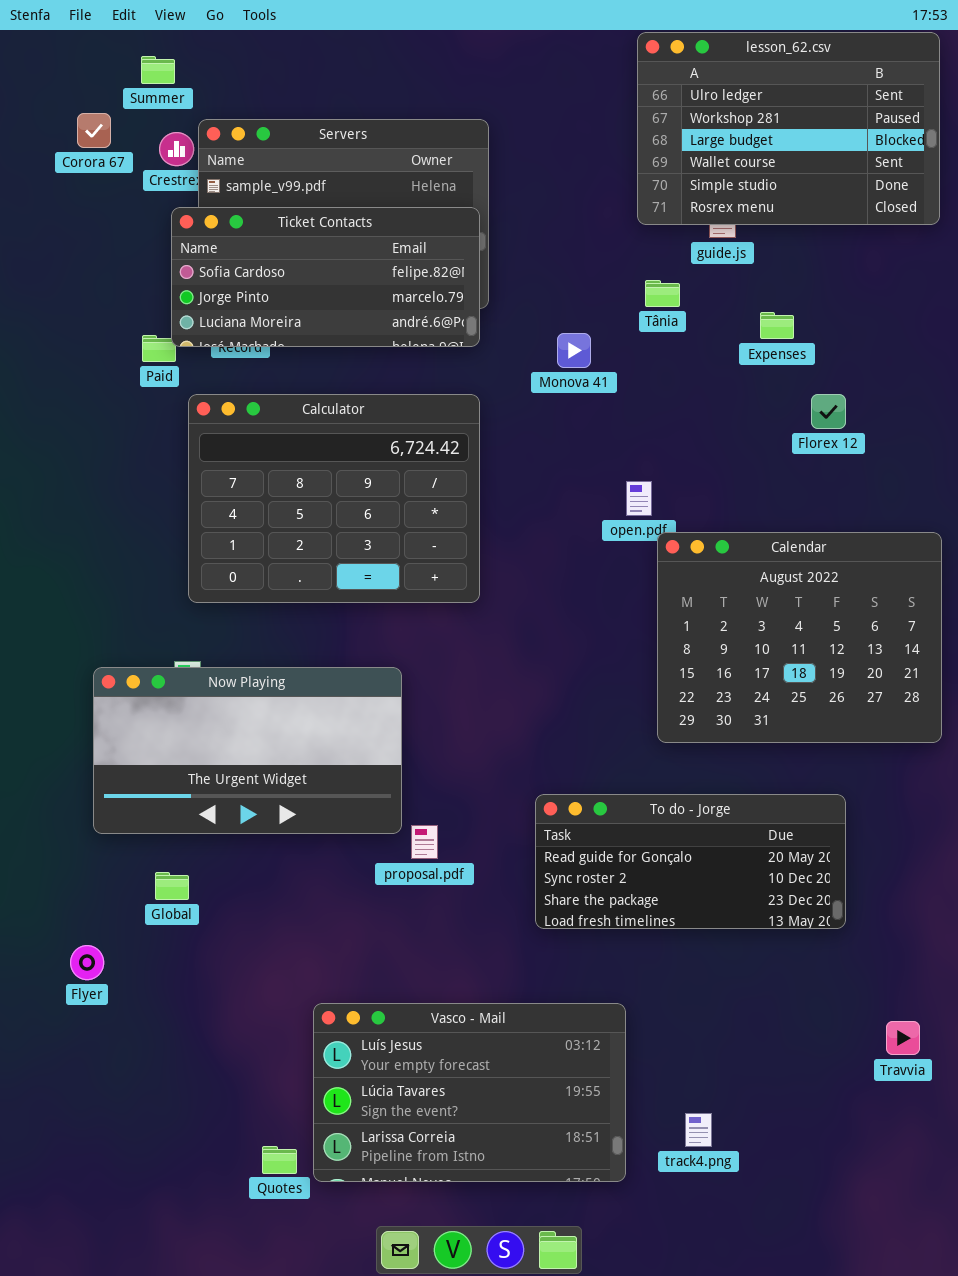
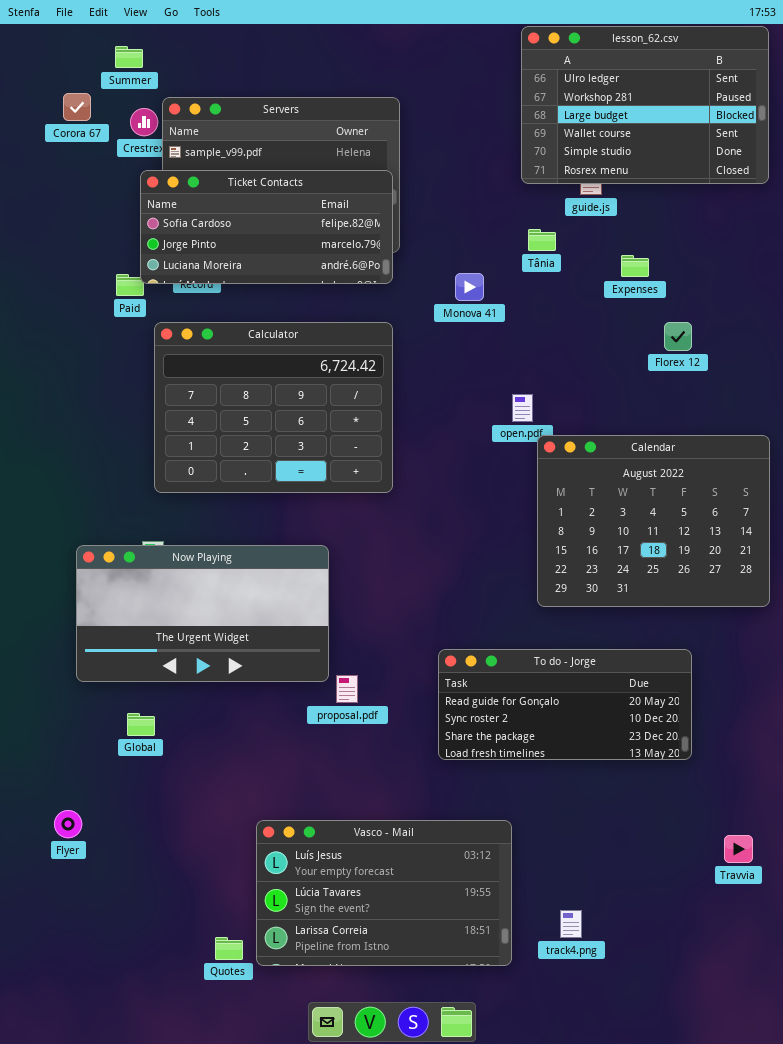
Flyer: [70,945,104,980] -> [54,810,82,838], moved

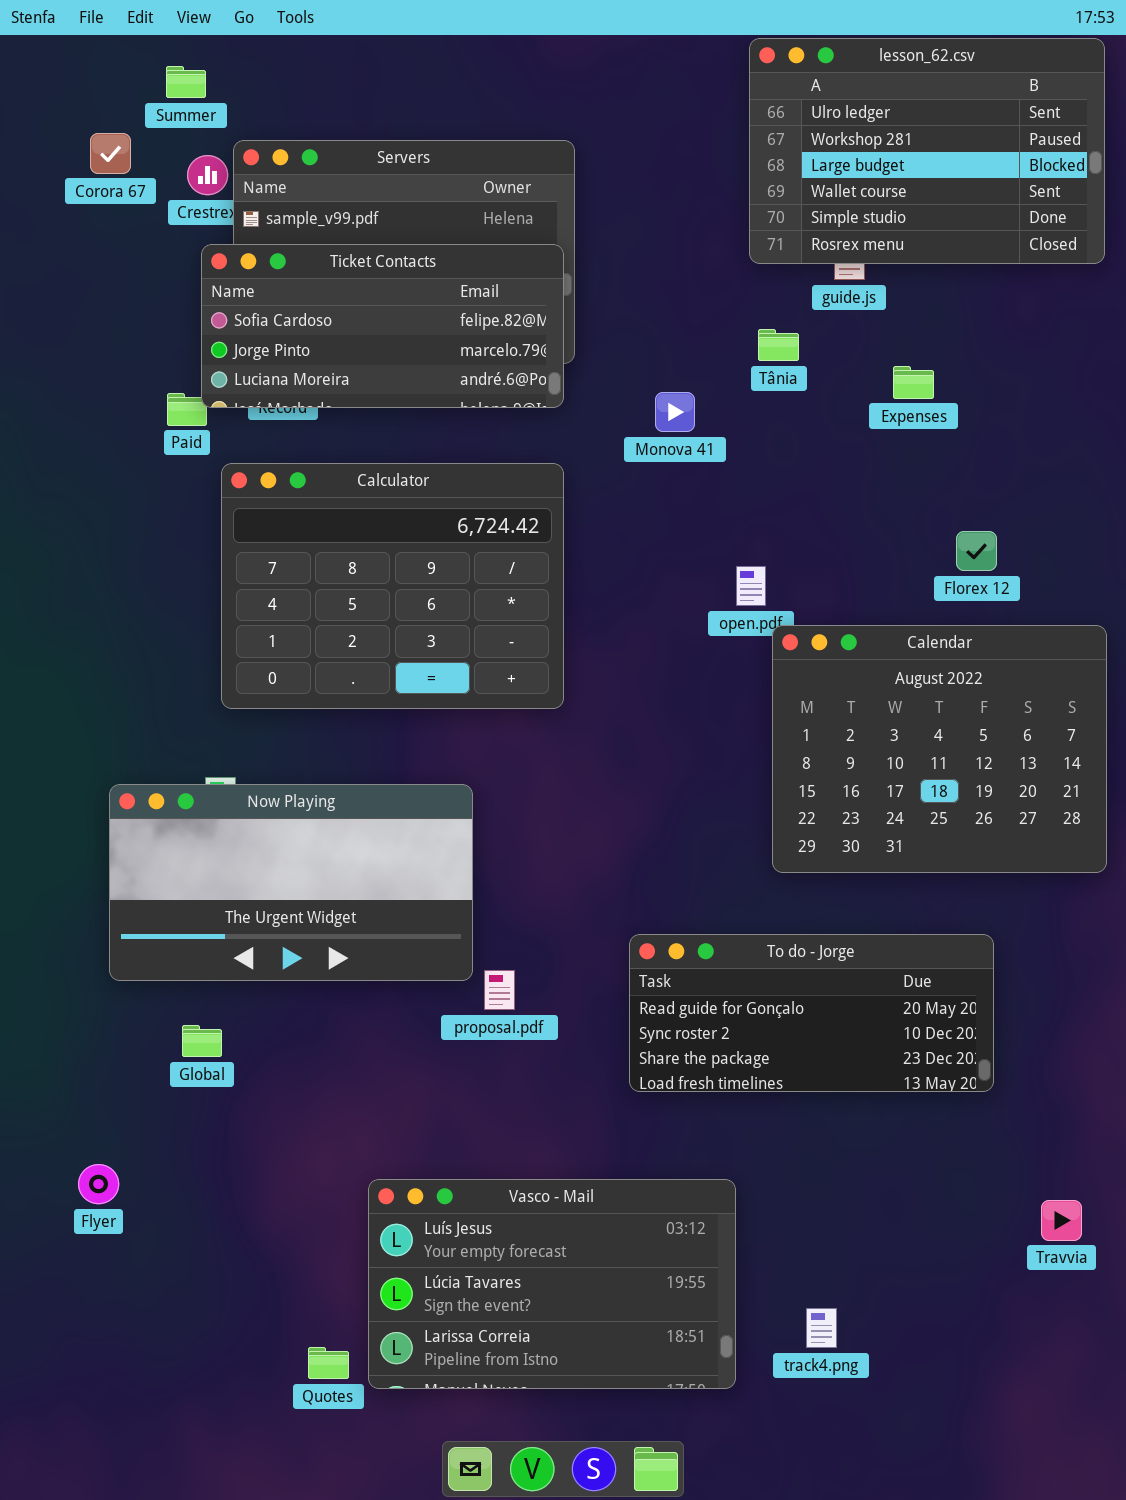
Florex 12: [664,322,692,351] -> [956,531,997,571], moved

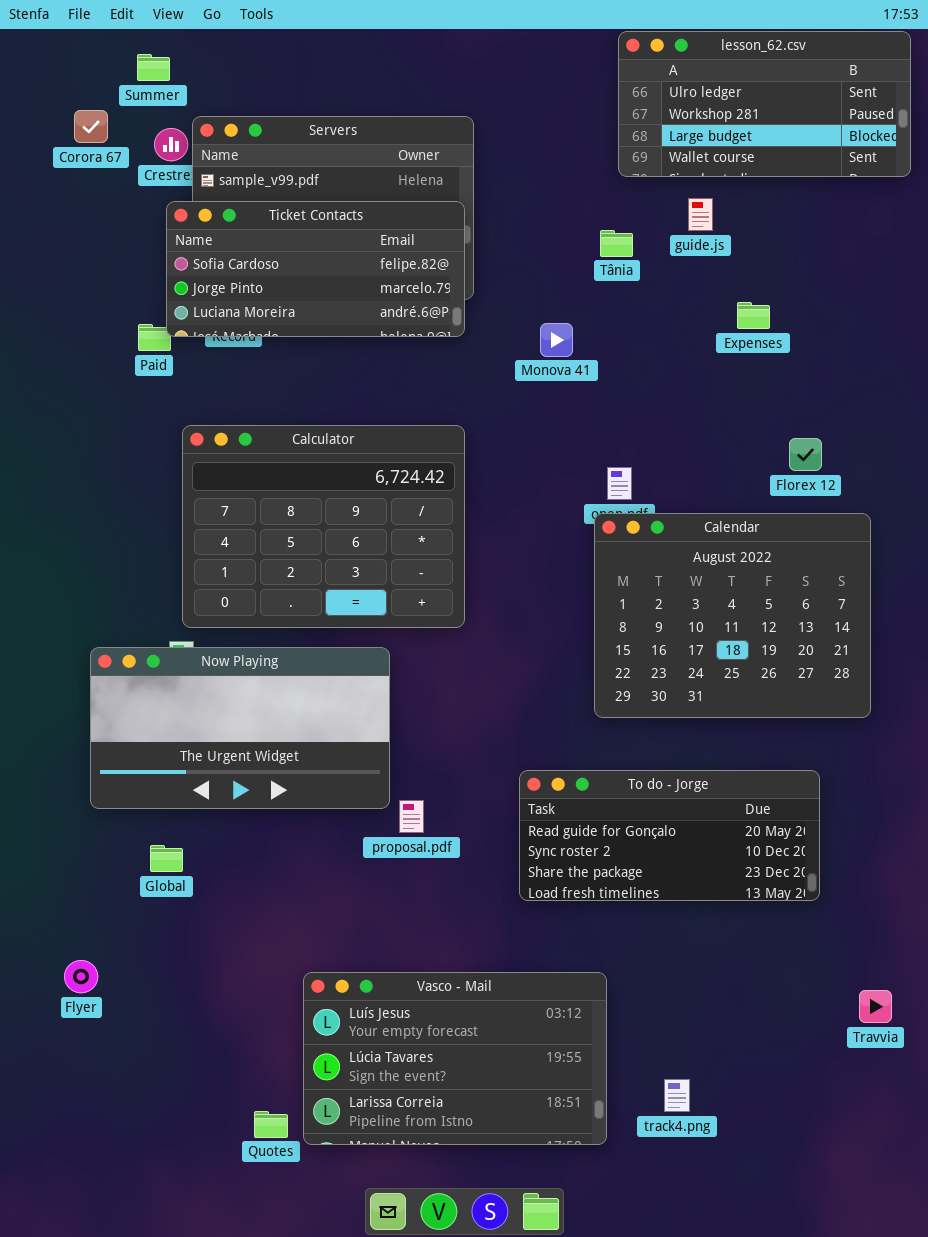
lesson_62.csv: [749,38,1105,264] -> [618,31,911,177], resized
Tânia: [758,329,799,361] -> [600,230,633,257], moved
Calculator: [221,463,564,709] -> [182,425,465,628], moved
Calendar: [772,625,1107,873] -> [594,513,871,718], moved

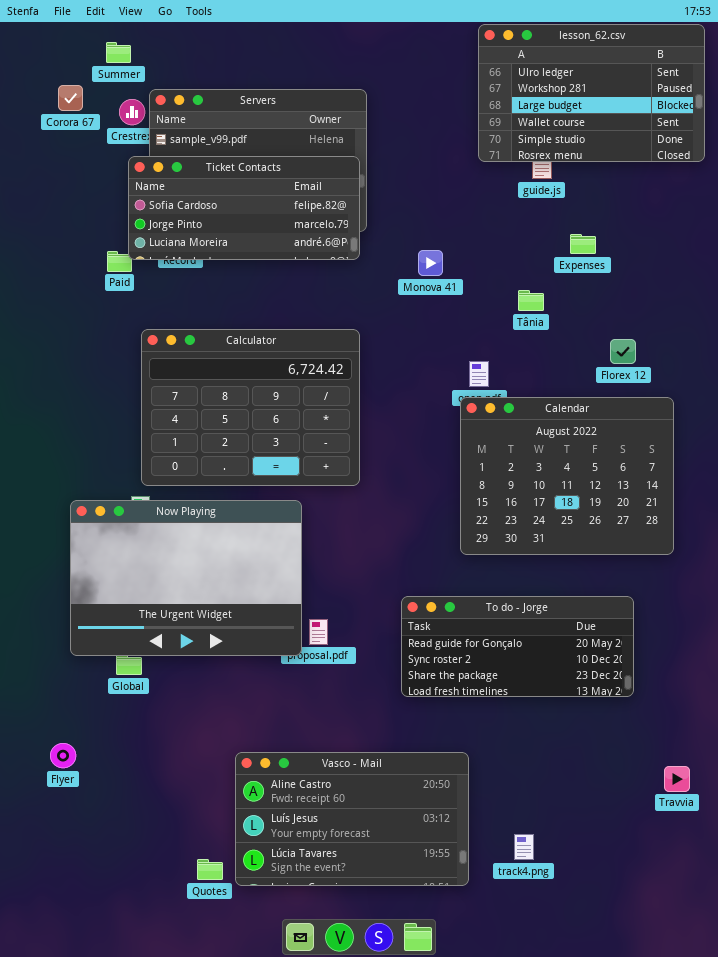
lesson_62.csv: [618,31,911,177] -> [478,24,705,162], resized
Tânia: [600,230,633,257] -> [518,290,544,311], moved
Now Playing: [90,647,390,809] -> [70,500,302,656], resized
Vasco - Mail: [303,972,607,1145] -> [235,752,469,886], scrolled up 1 row

